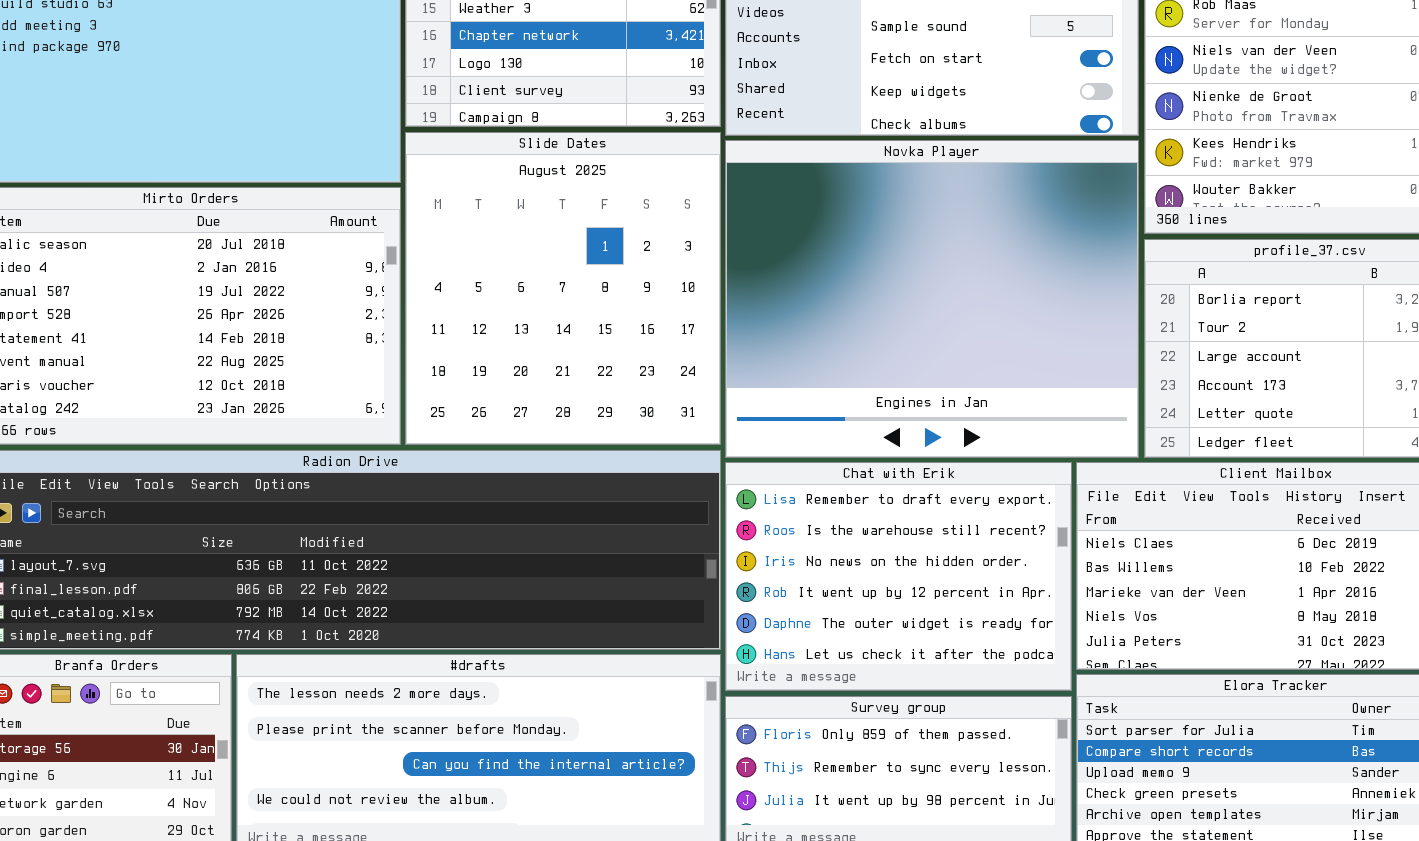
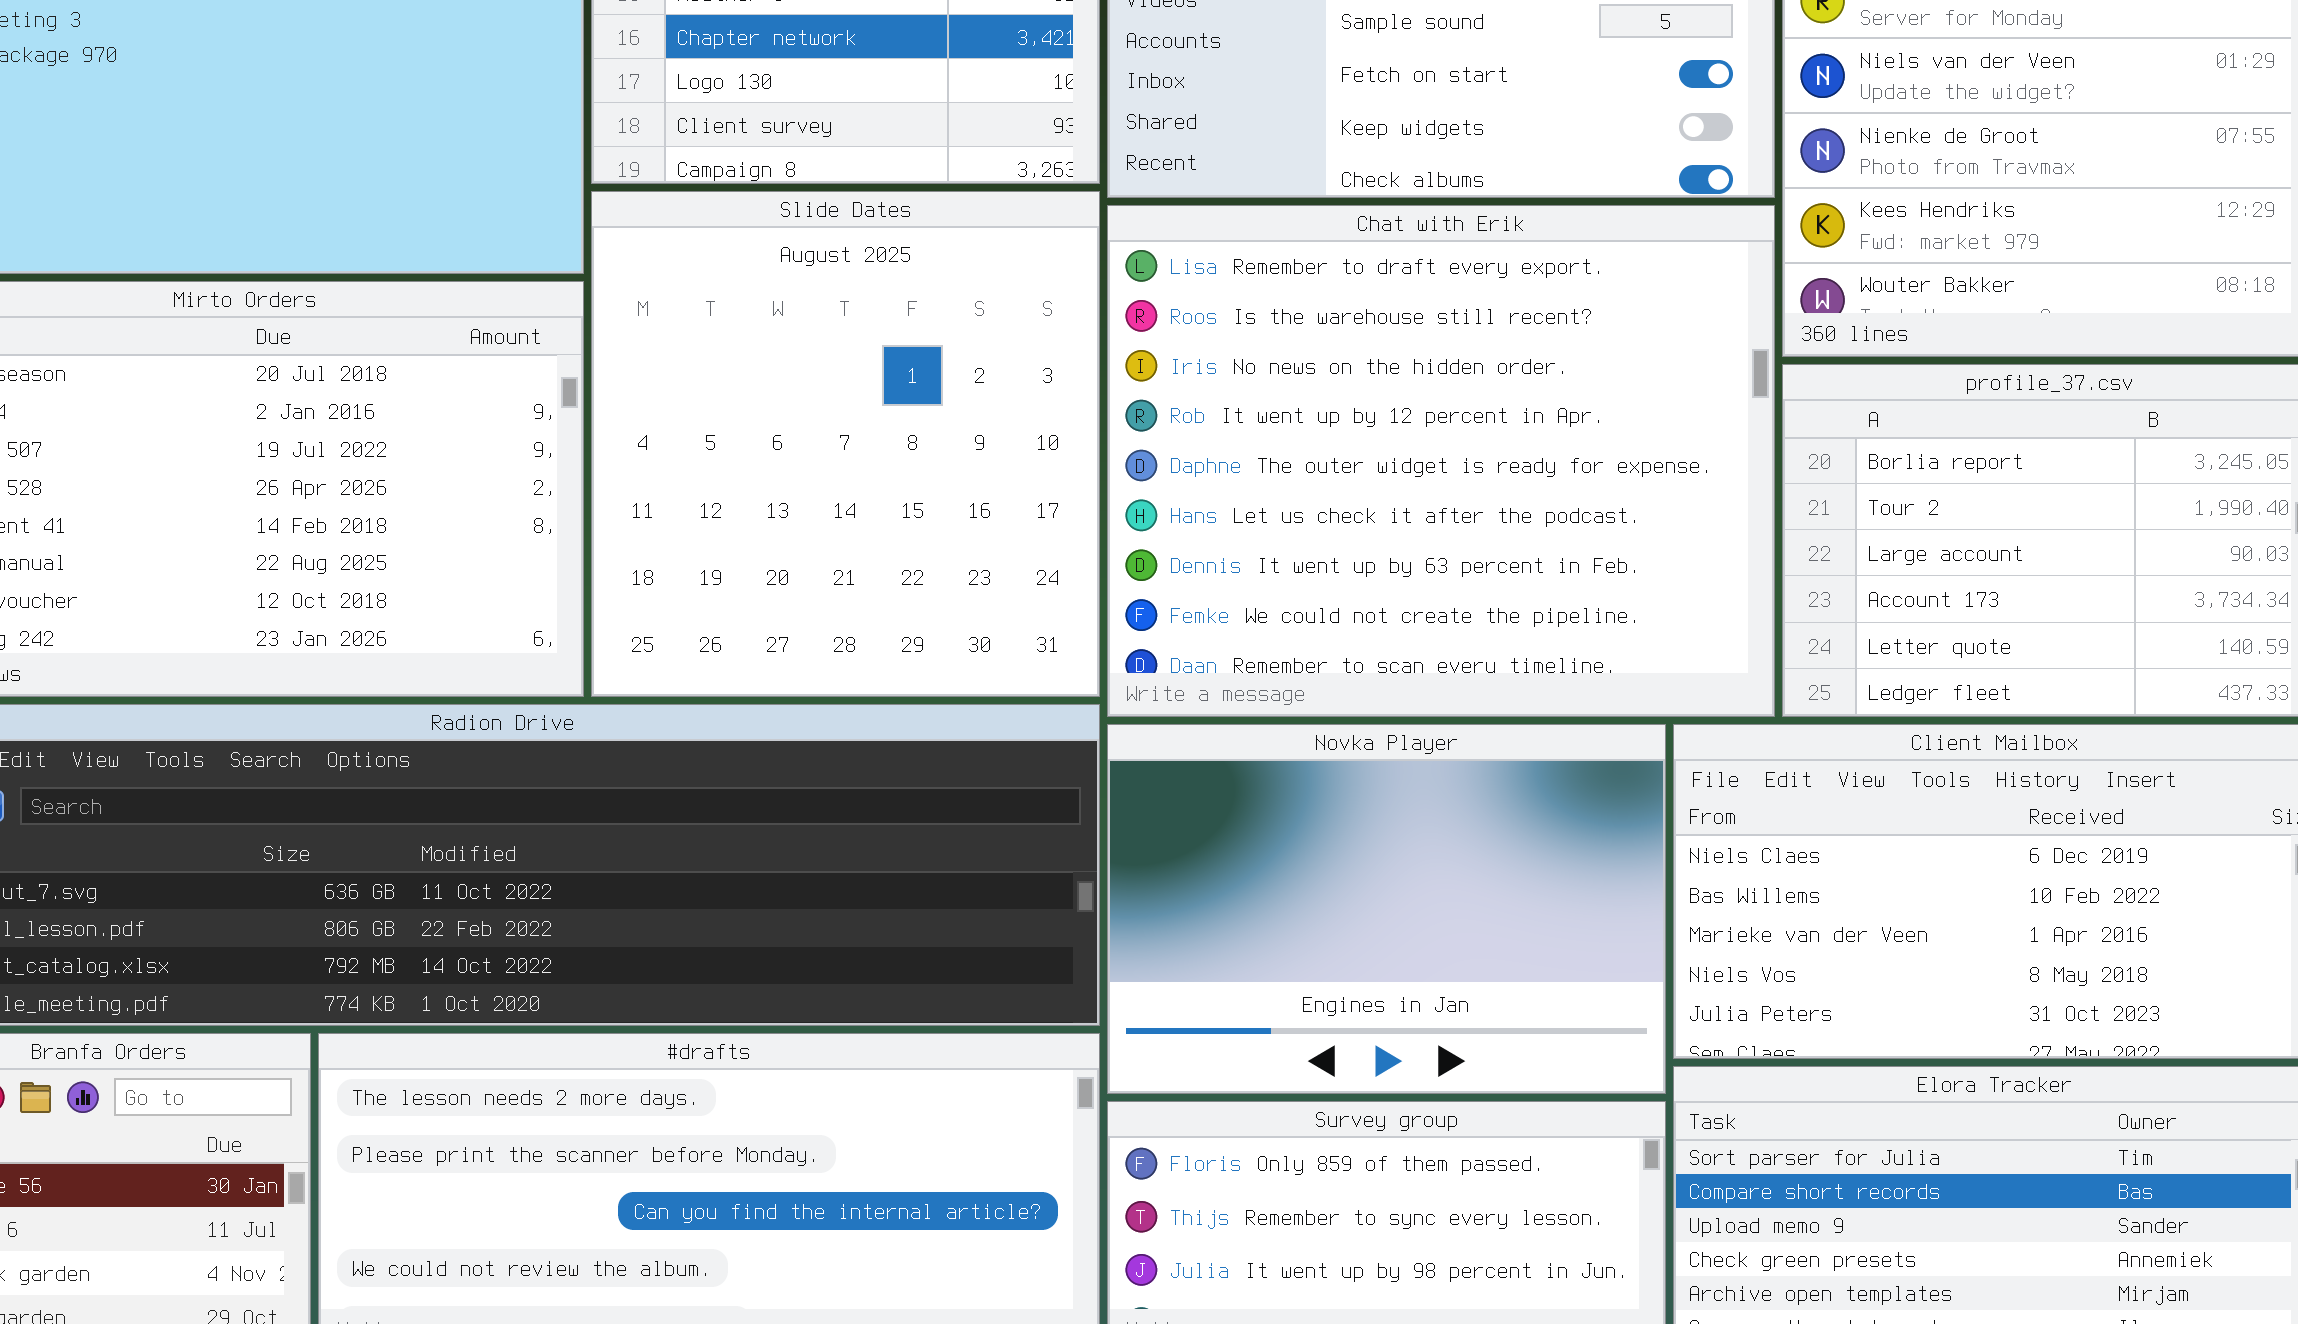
Novka Player: [725,140,1139,458] -> [1107,724,1666,1094], moved, resized
Chat with Erik: [725,462,1072,691] -> [1107,205,1775,717], moved, resized

